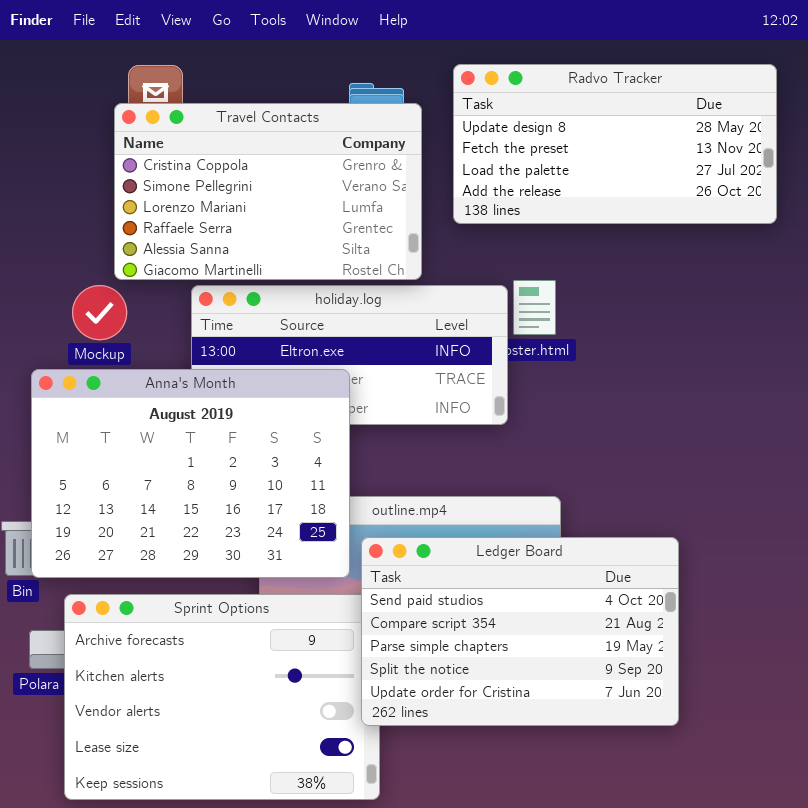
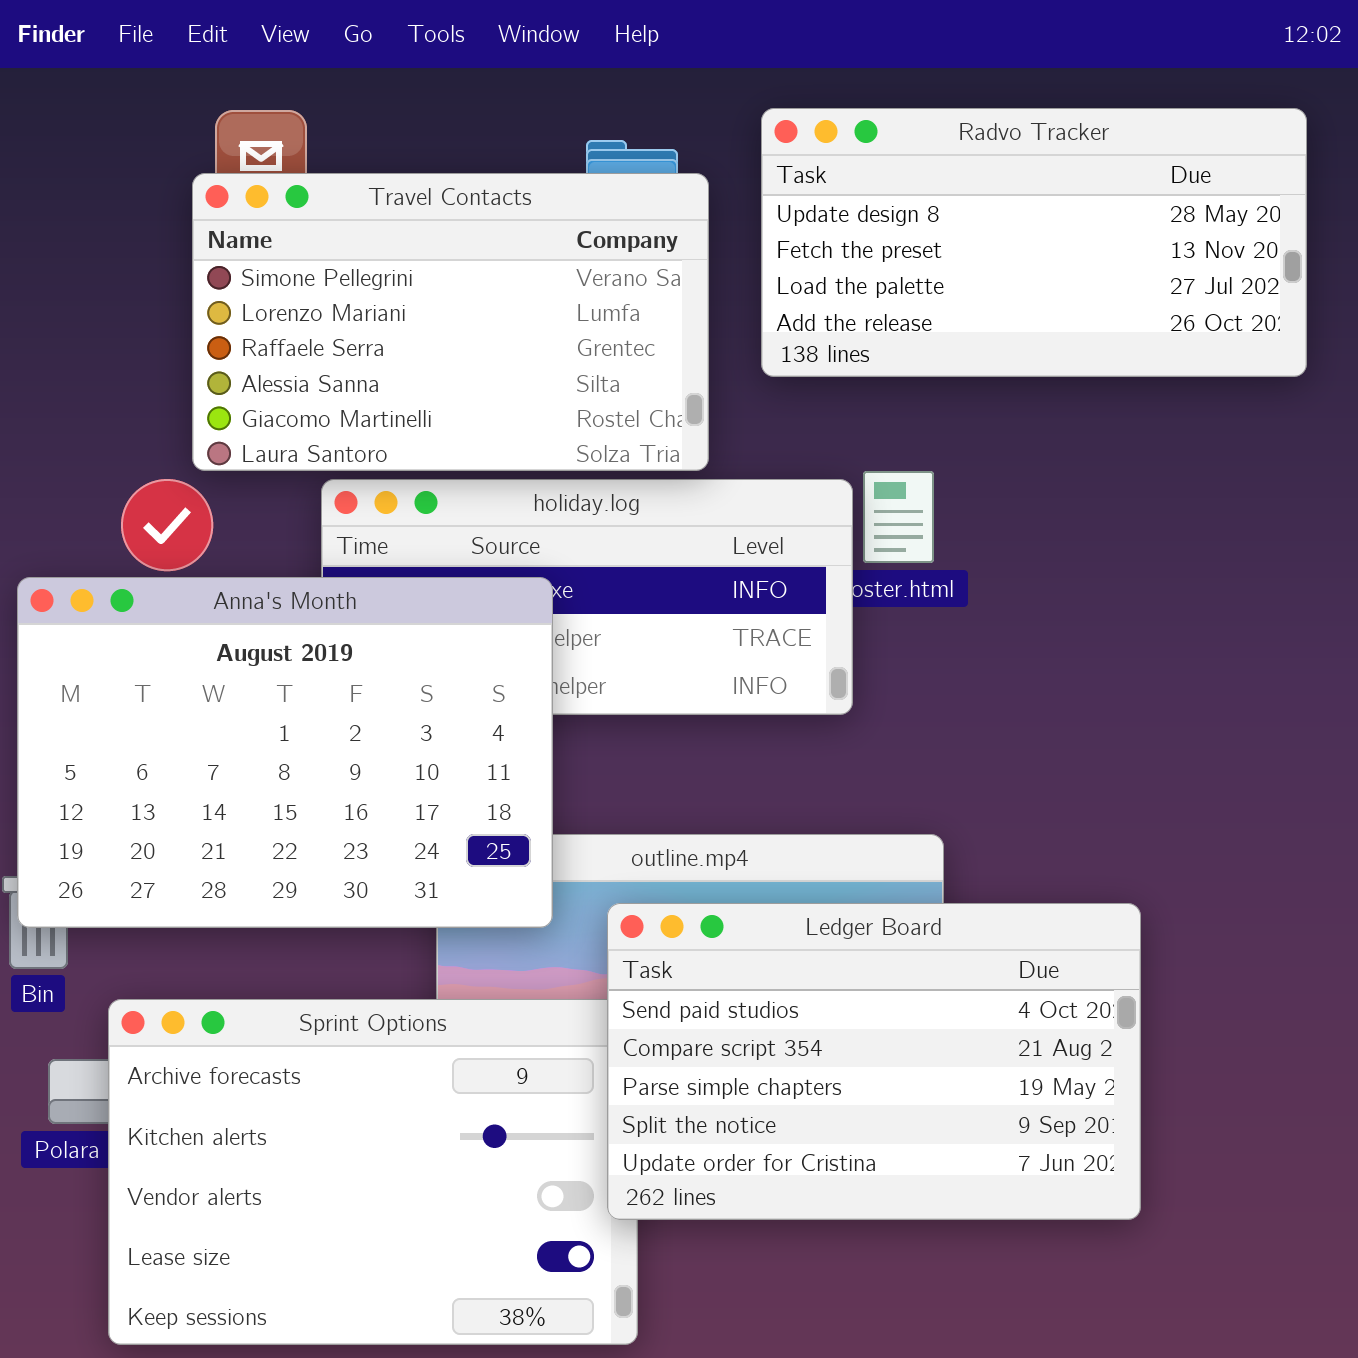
Travel Contacts: [114,103,422,280] -> [192,173,709,471], scrolled down 1 row
Anna's Month: [31,369,350,578] -> [17,577,553,928], moved

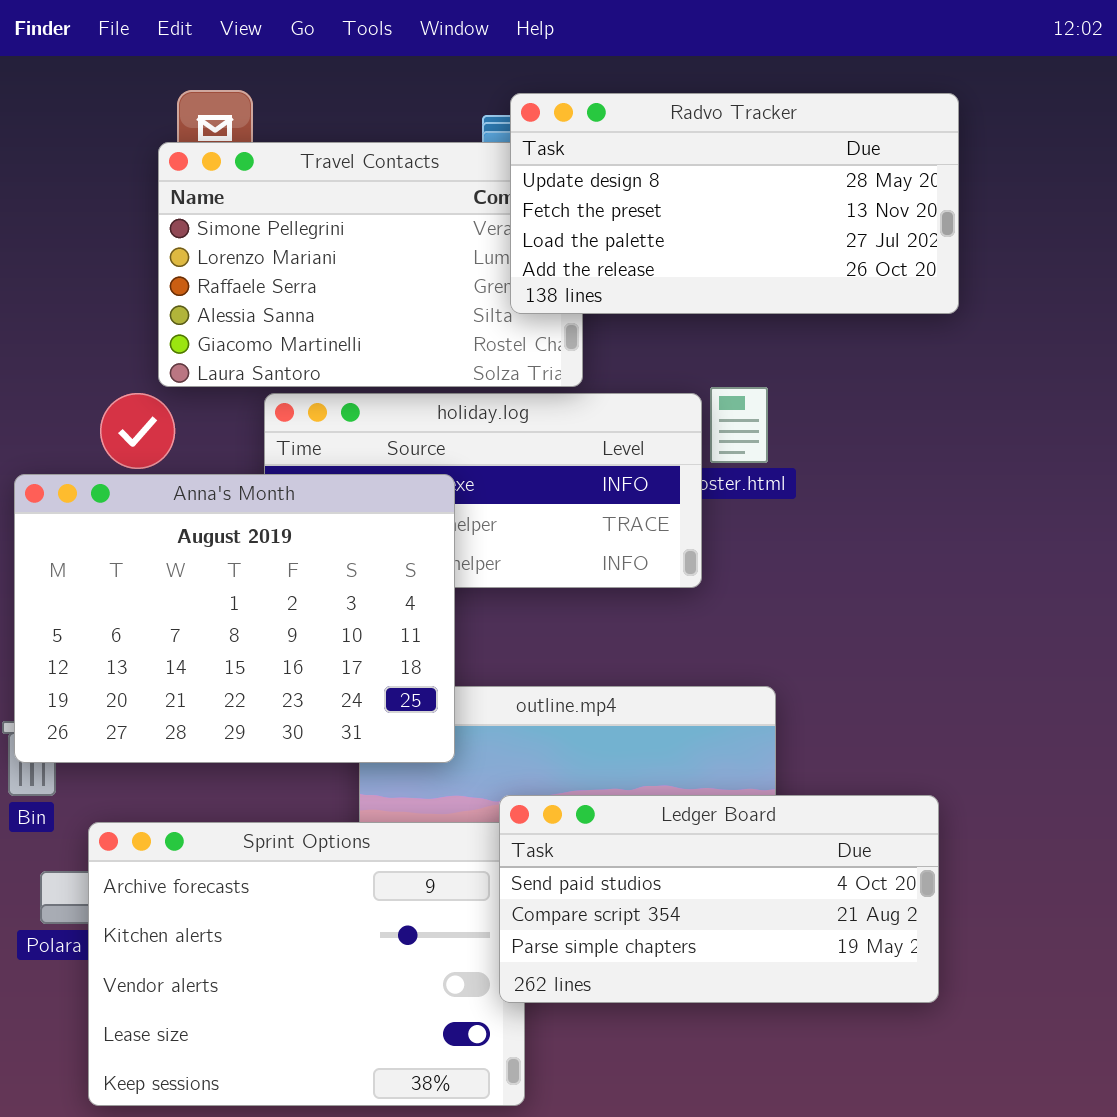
Radvo Tracker: [761,108,1307,377] -> [510,93,959,314], moved
Ledger Board: [607,903,1141,1220] -> [499,795,939,1003], resized

